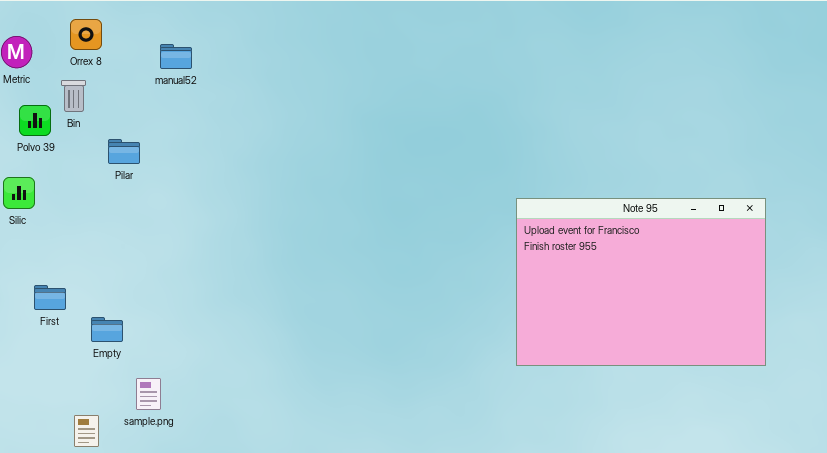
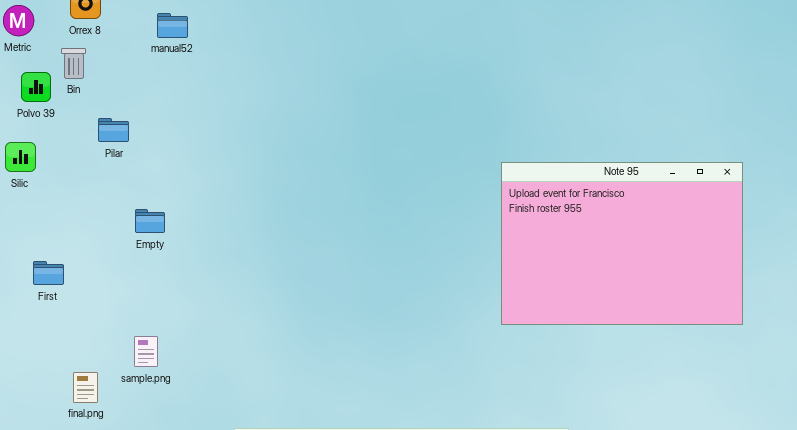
Pilar: [108,139,140,164] -> [98,118,129,142], moved
First: [34,285,66,310] -> [33,261,64,285], moved
Empty: [91,317,123,342] -> [135,209,165,233], moved

